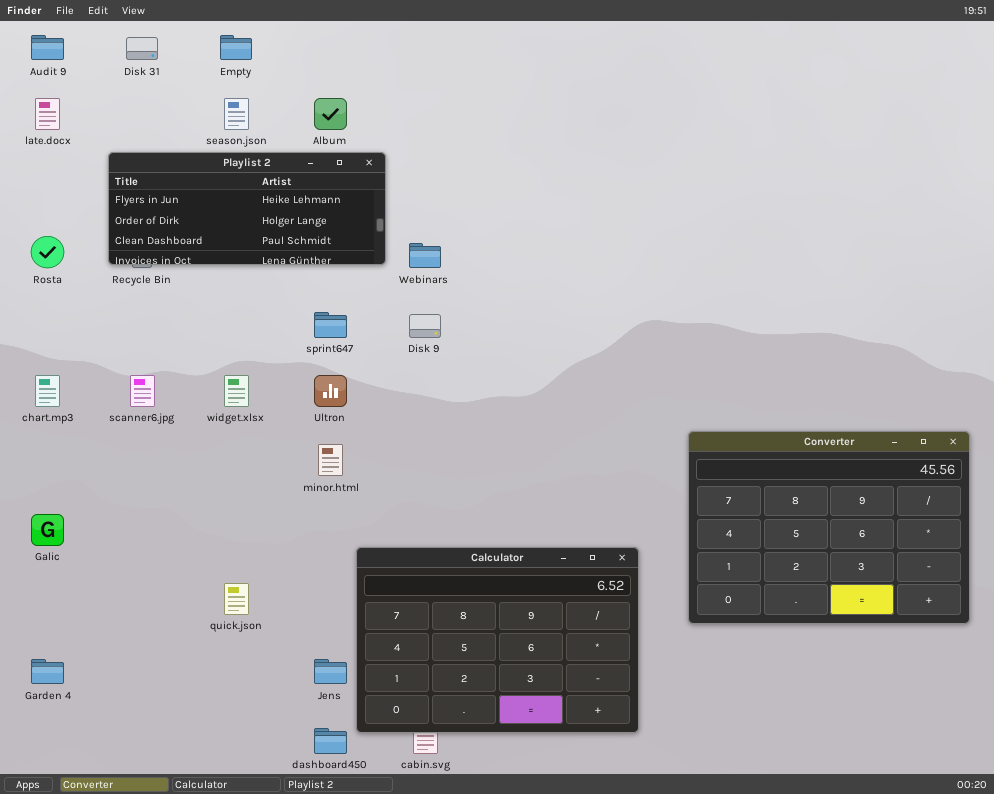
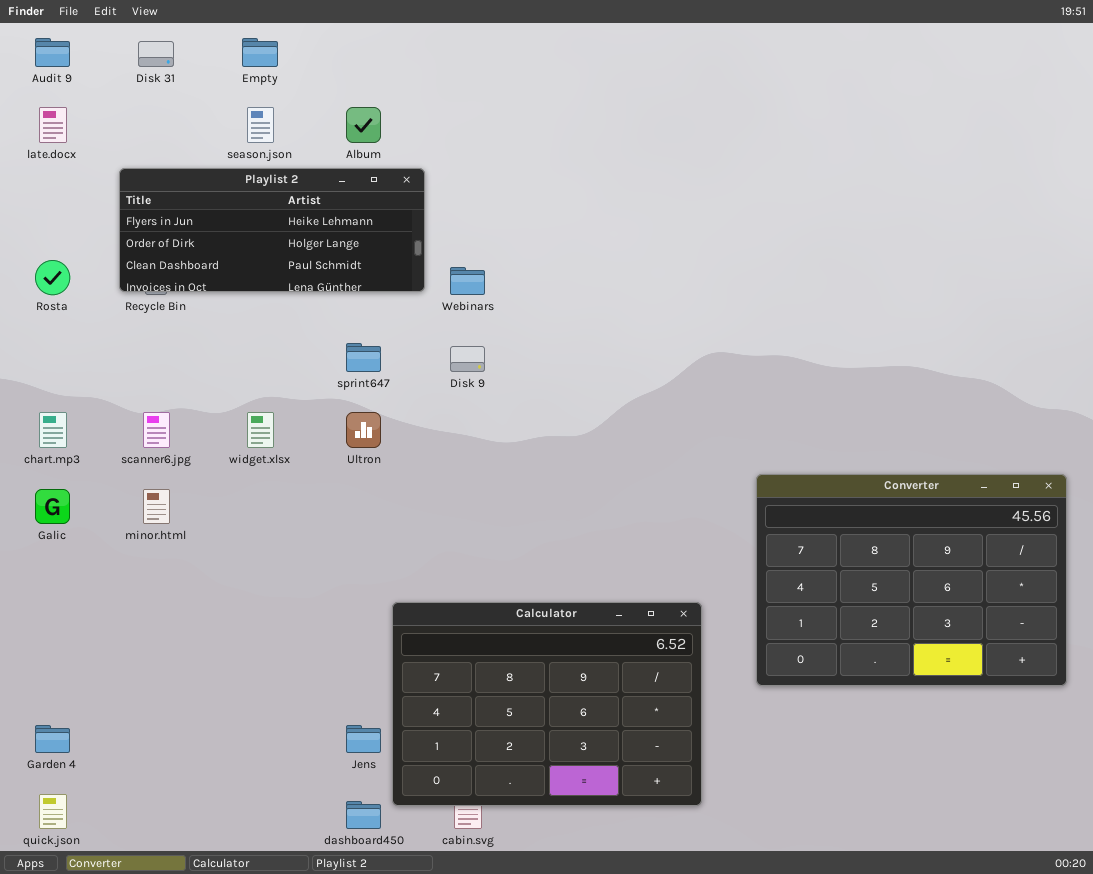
minor.html: [318,444,343,476] -> [143,489,170,524], moved
Galic: [31,514,64,546] -> [35,489,70,524], moved
quick.json: [224,583,249,615] -> [39,794,67,829], moved

